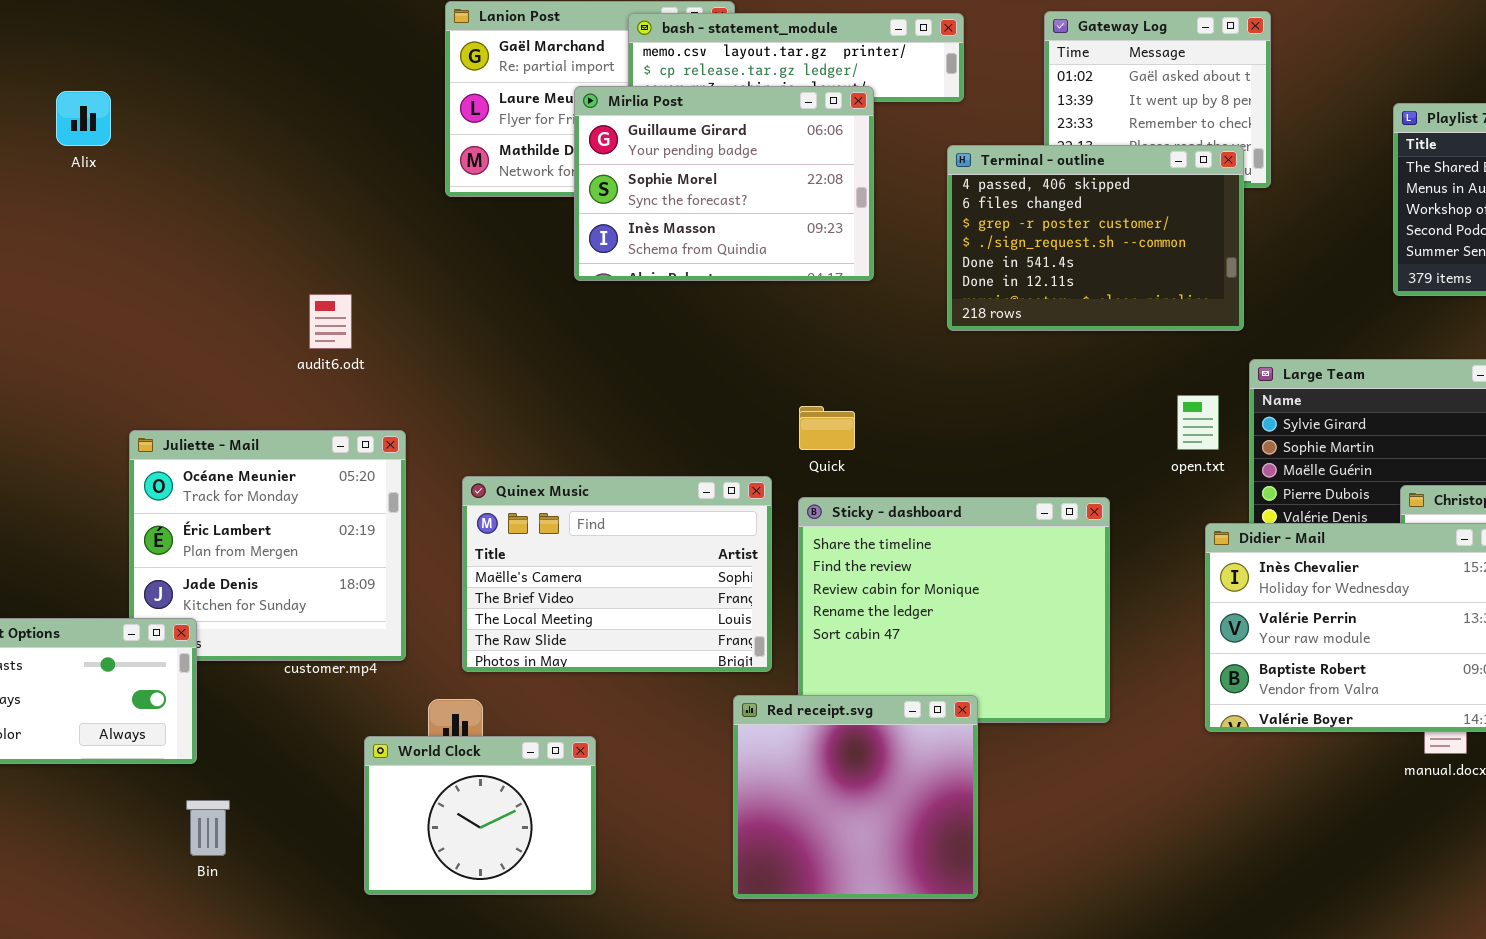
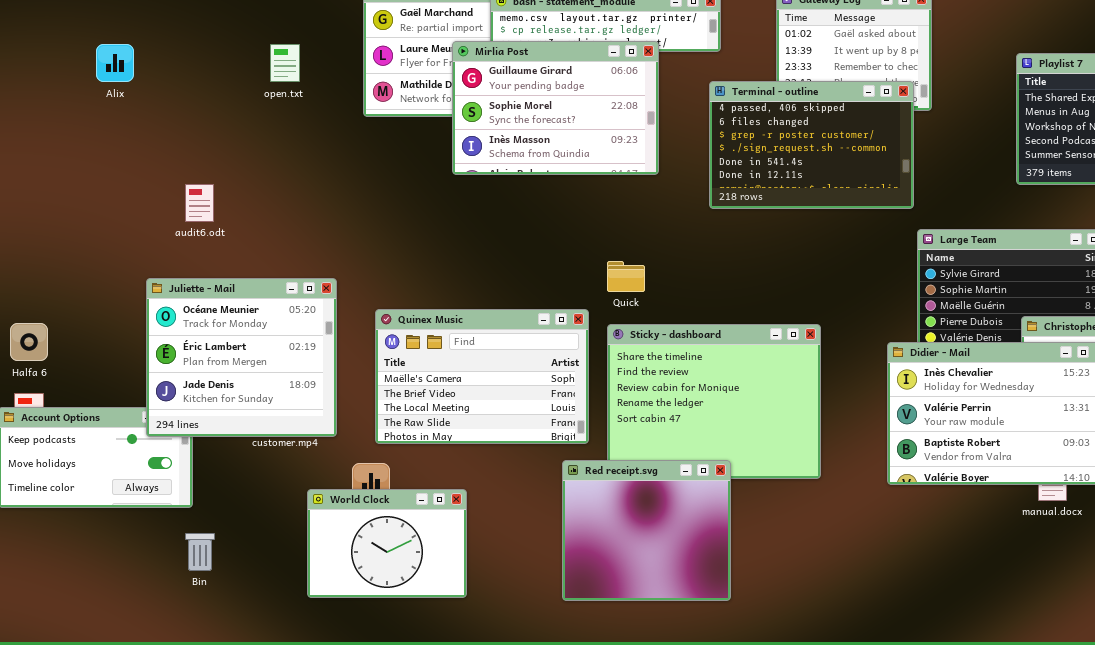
audit6.odt: [309,294,352,349] -> [185,184,214,222], moved
open.txt: [1177,395,1219,450] -> [270,44,300,82], moved
Juliette - Mail: [129,430,406,661] -> [146,278,337,437], raised

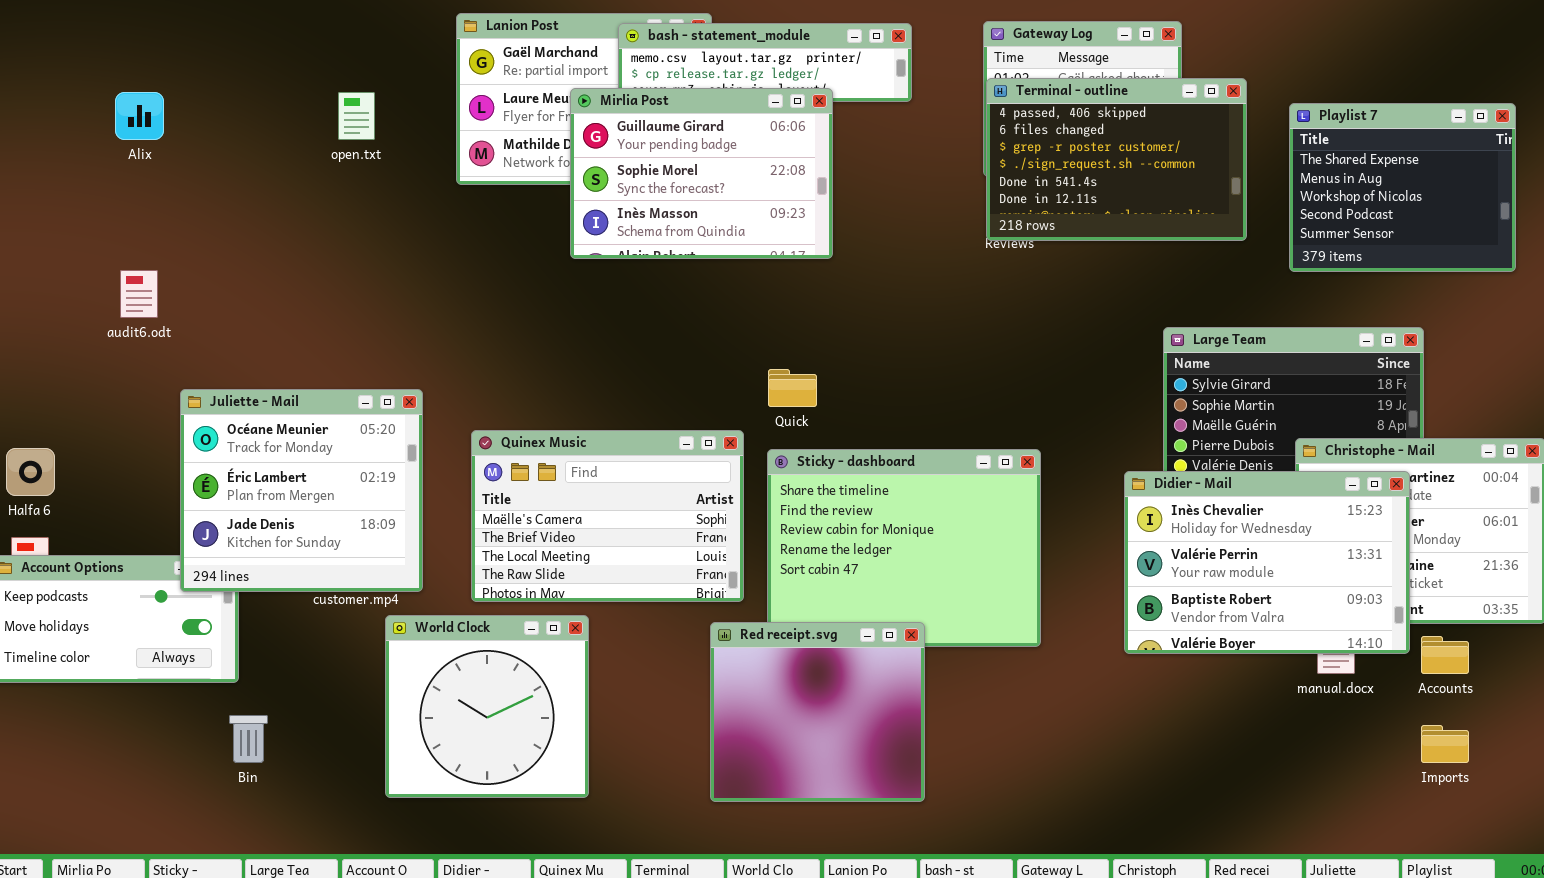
Terminal - outline: [709,81,914,209] -> [986,78,1247,241], moved
audit6.odt: [185,184,214,222] -> [120,270,158,318], moved
World Clock: [307,489,467,598] -> [385,615,589,798], resized

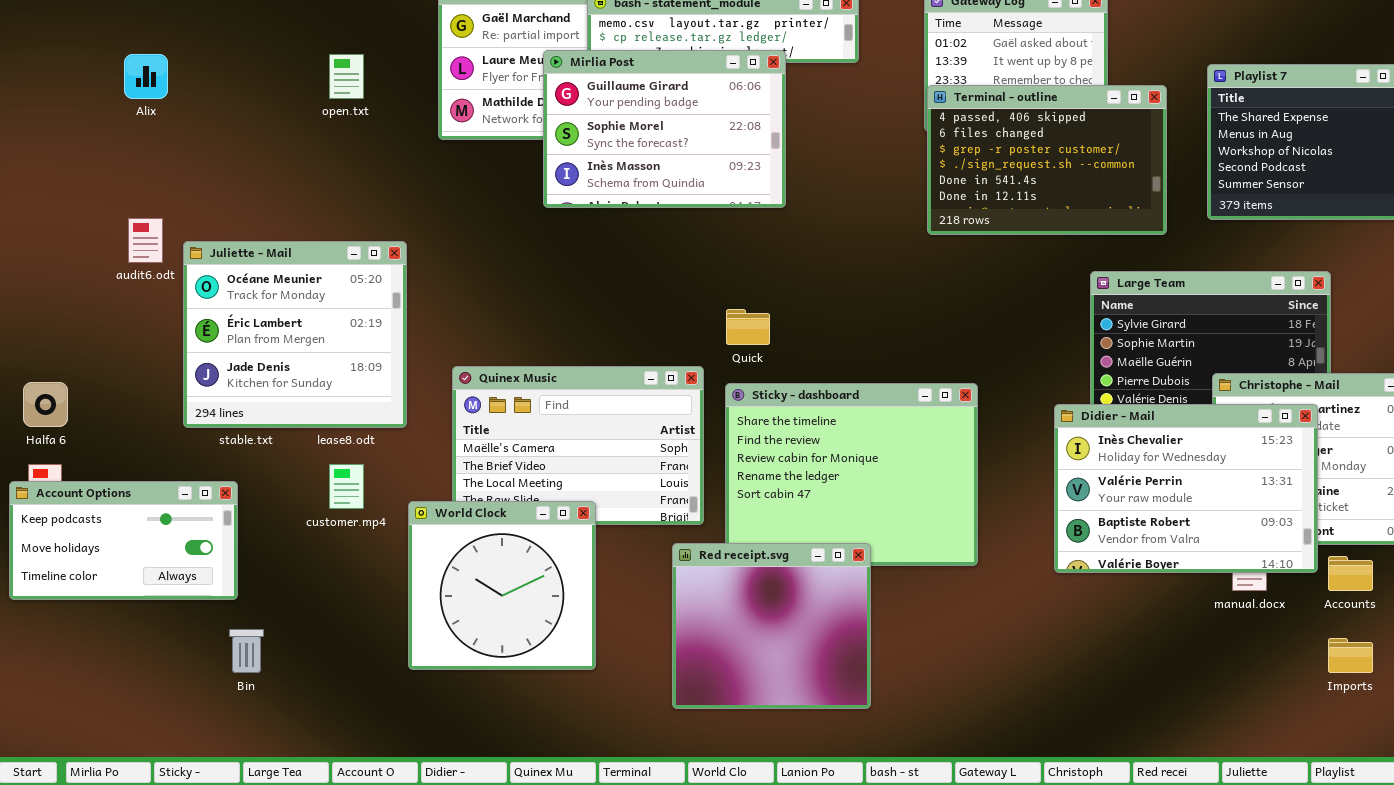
Terminal - outline: [986,78,1247,241] -> [927,85,1167,235], moved
Juliette - Mail: [180,389,423,592] -> [183,241,407,428], moved
World Clock: [385,615,589,798] -> [408,501,596,670], moved

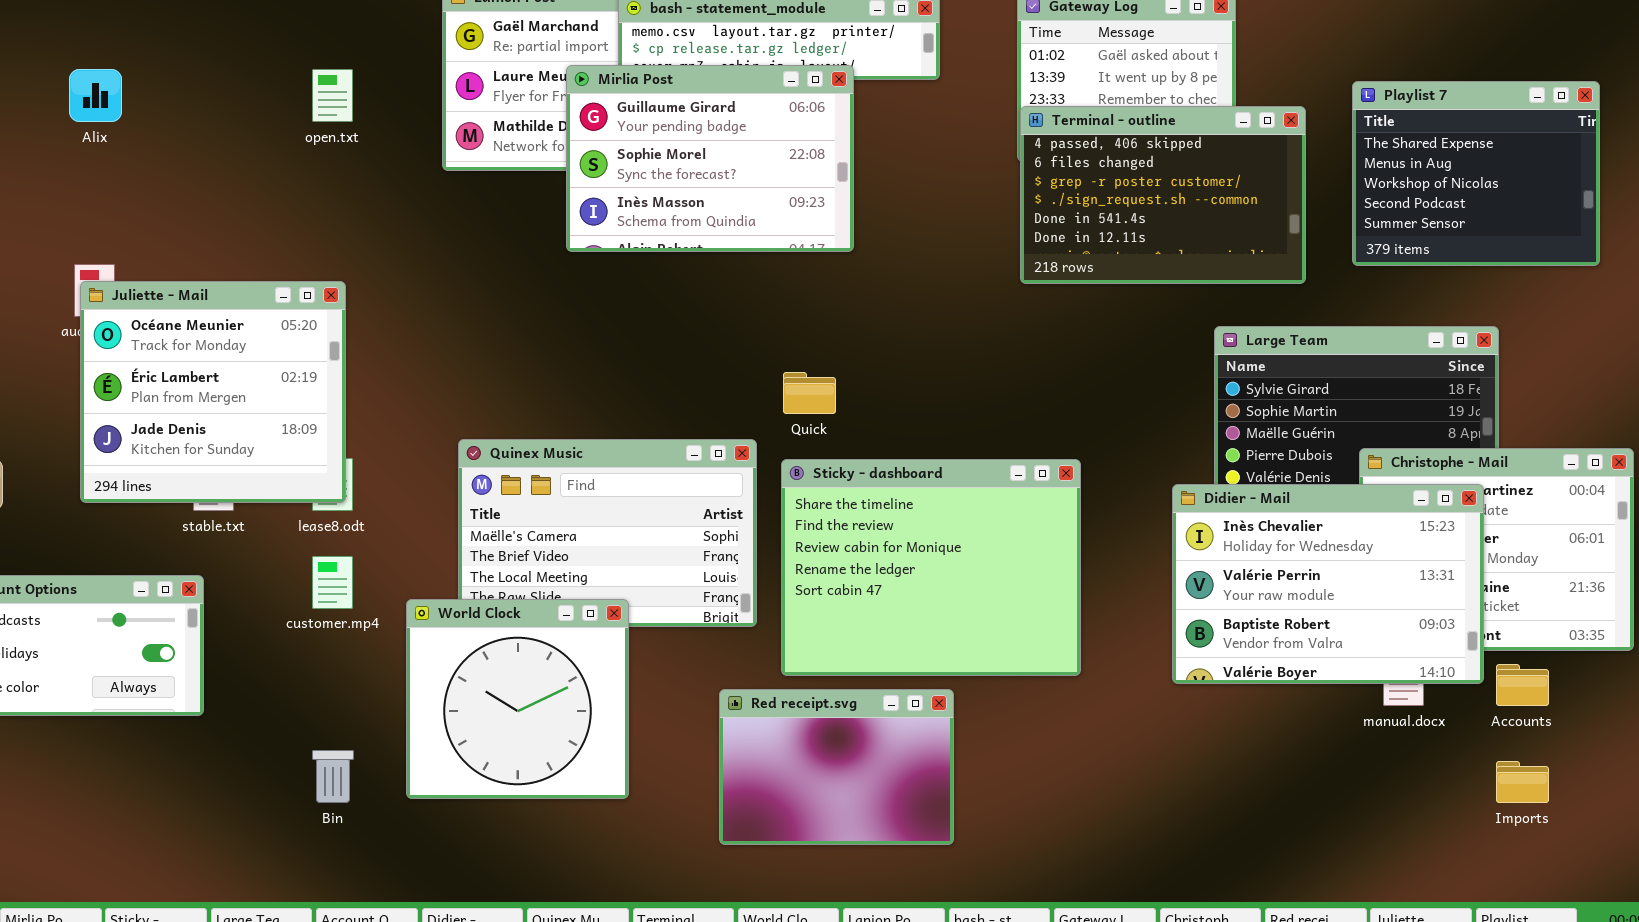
Juliette - Mail: [183,241,407,428] -> [80,281,346,503], moved
Red receipt.svg: [672,543,871,709] -> [719,689,954,845], resized
Bin: [229,629,264,673] -> [312,750,354,803], moved

